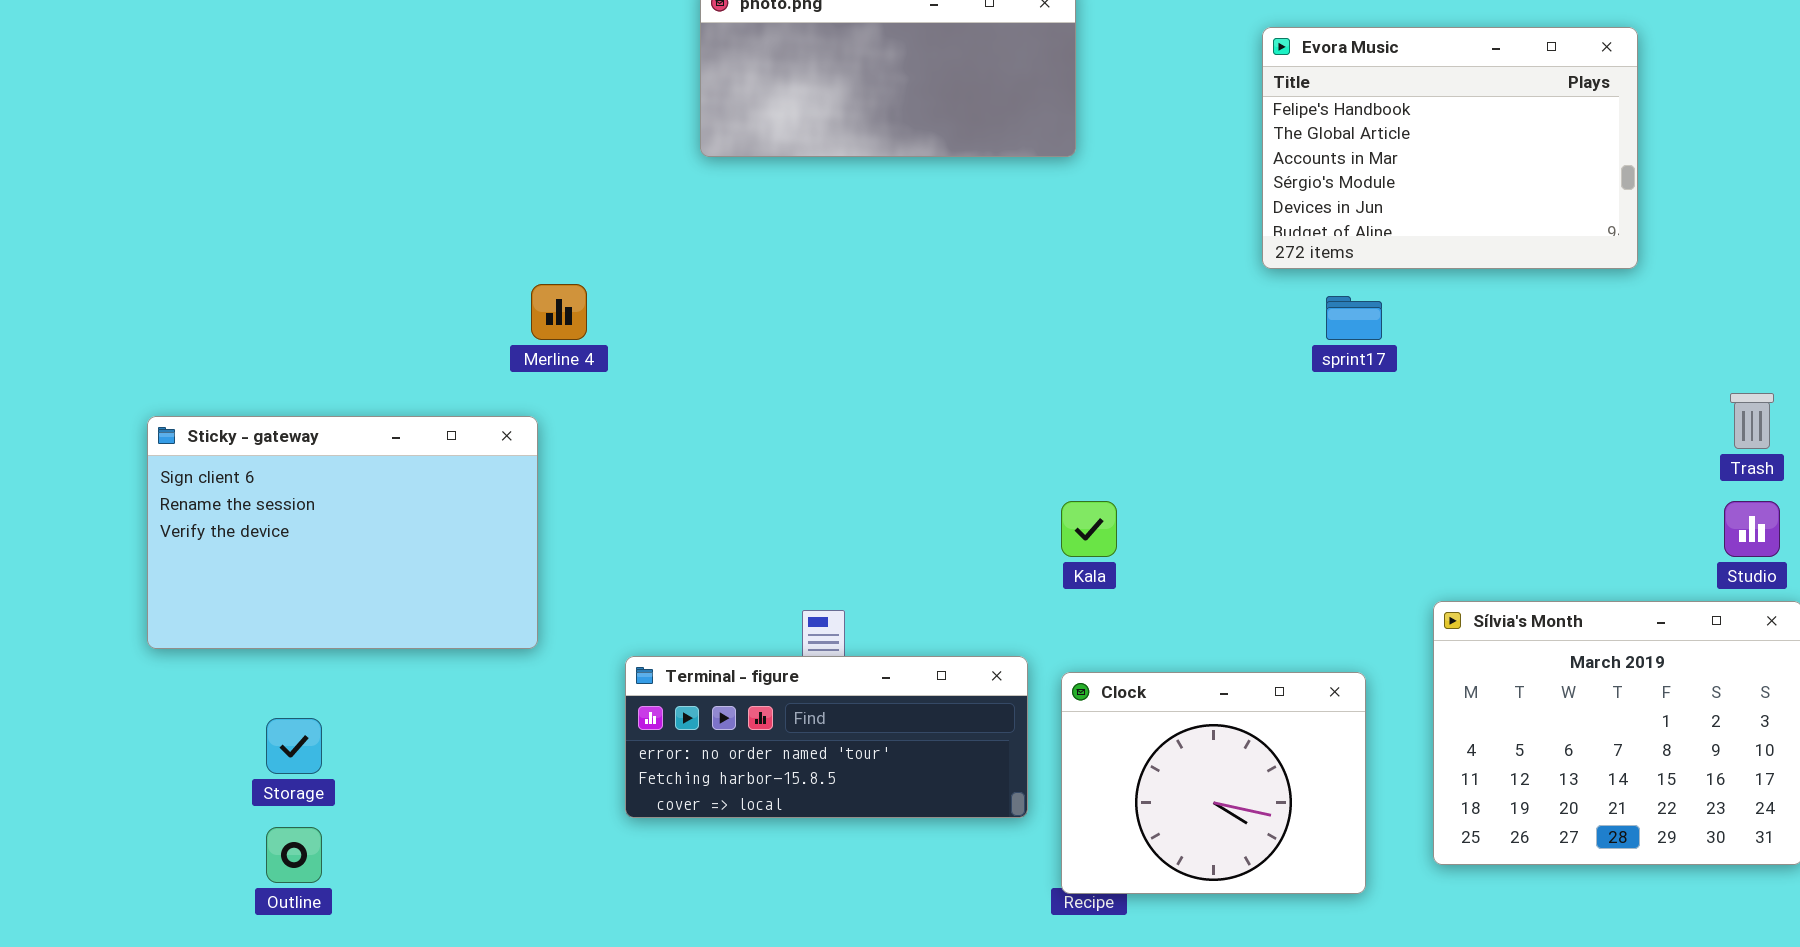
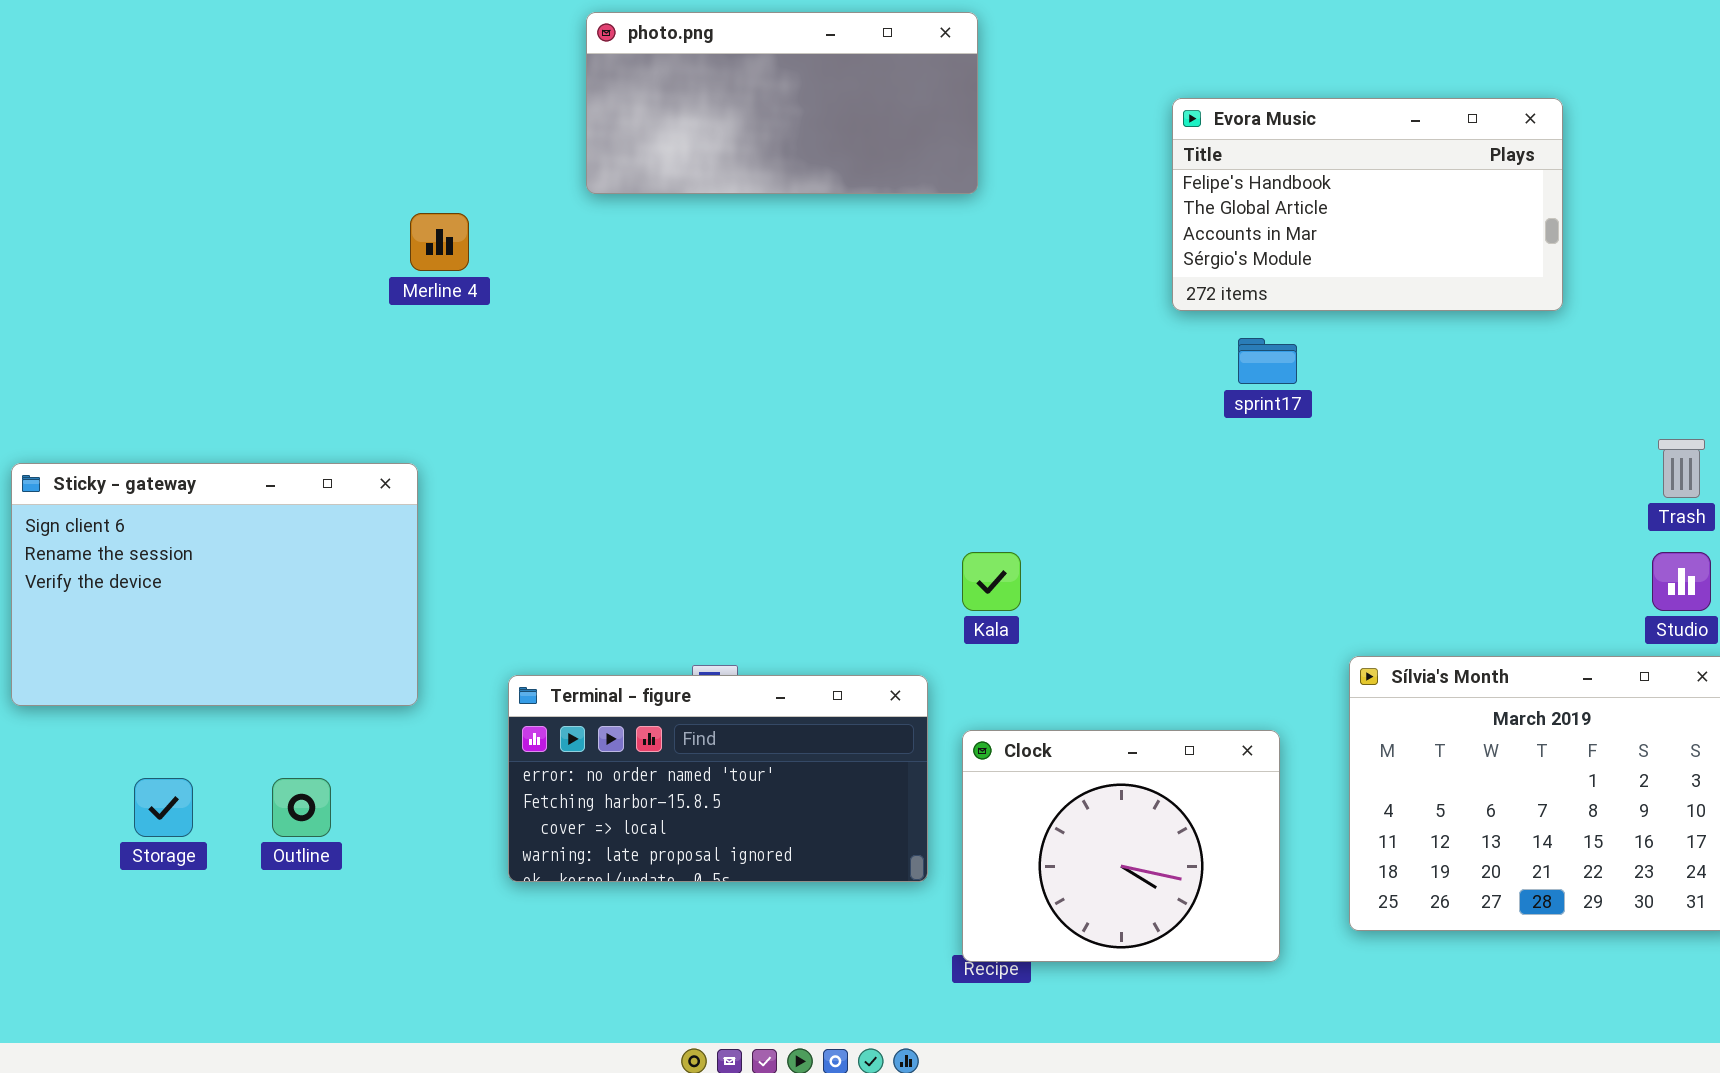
Evora Music: [1262,27,1638,269] -> [1172,98,1563,311], resized
Merline 4: [531,284,587,340] -> [410,213,469,271], moved
Terminal - figure: [625,656,1028,818] -> [508,675,928,882], resized
Outline: [266,827,322,883] -> [272,778,331,837], moved

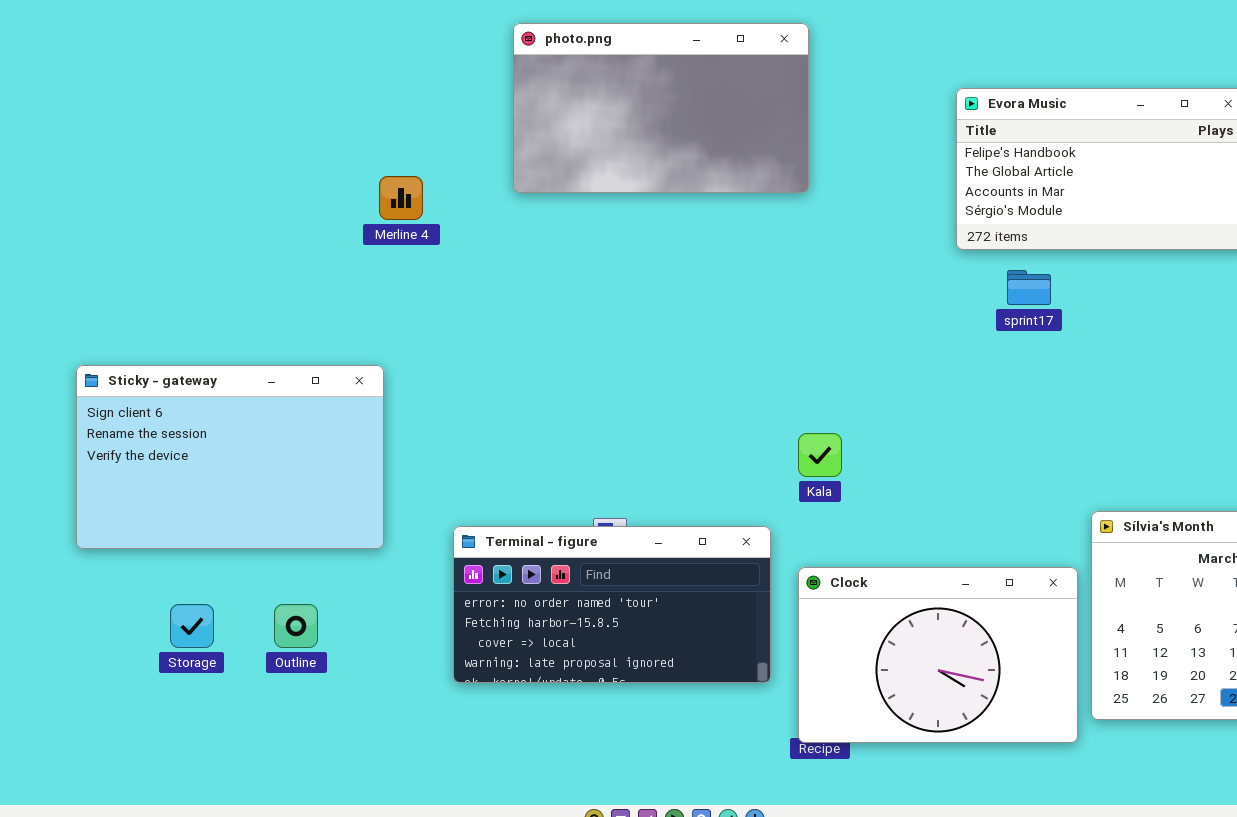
photo.png: [586,12,978,194] -> [513,23,809,193], resized
Clock: [962,730,1280,962] -> [798,567,1078,743], resized

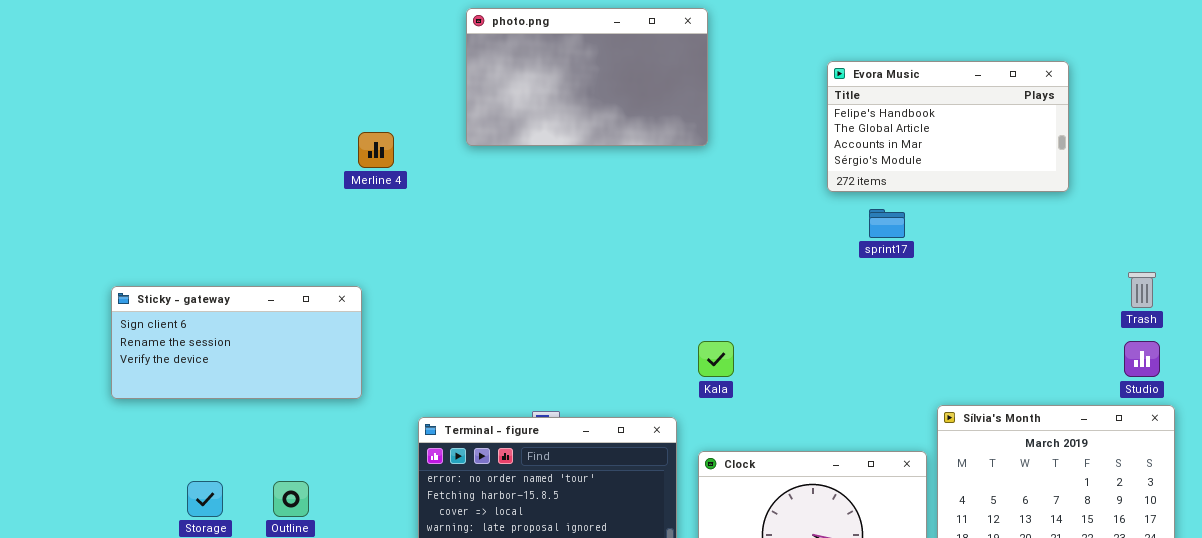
Sticky - gateway: [76,365,384,549] -> [111,286,362,399], resized

